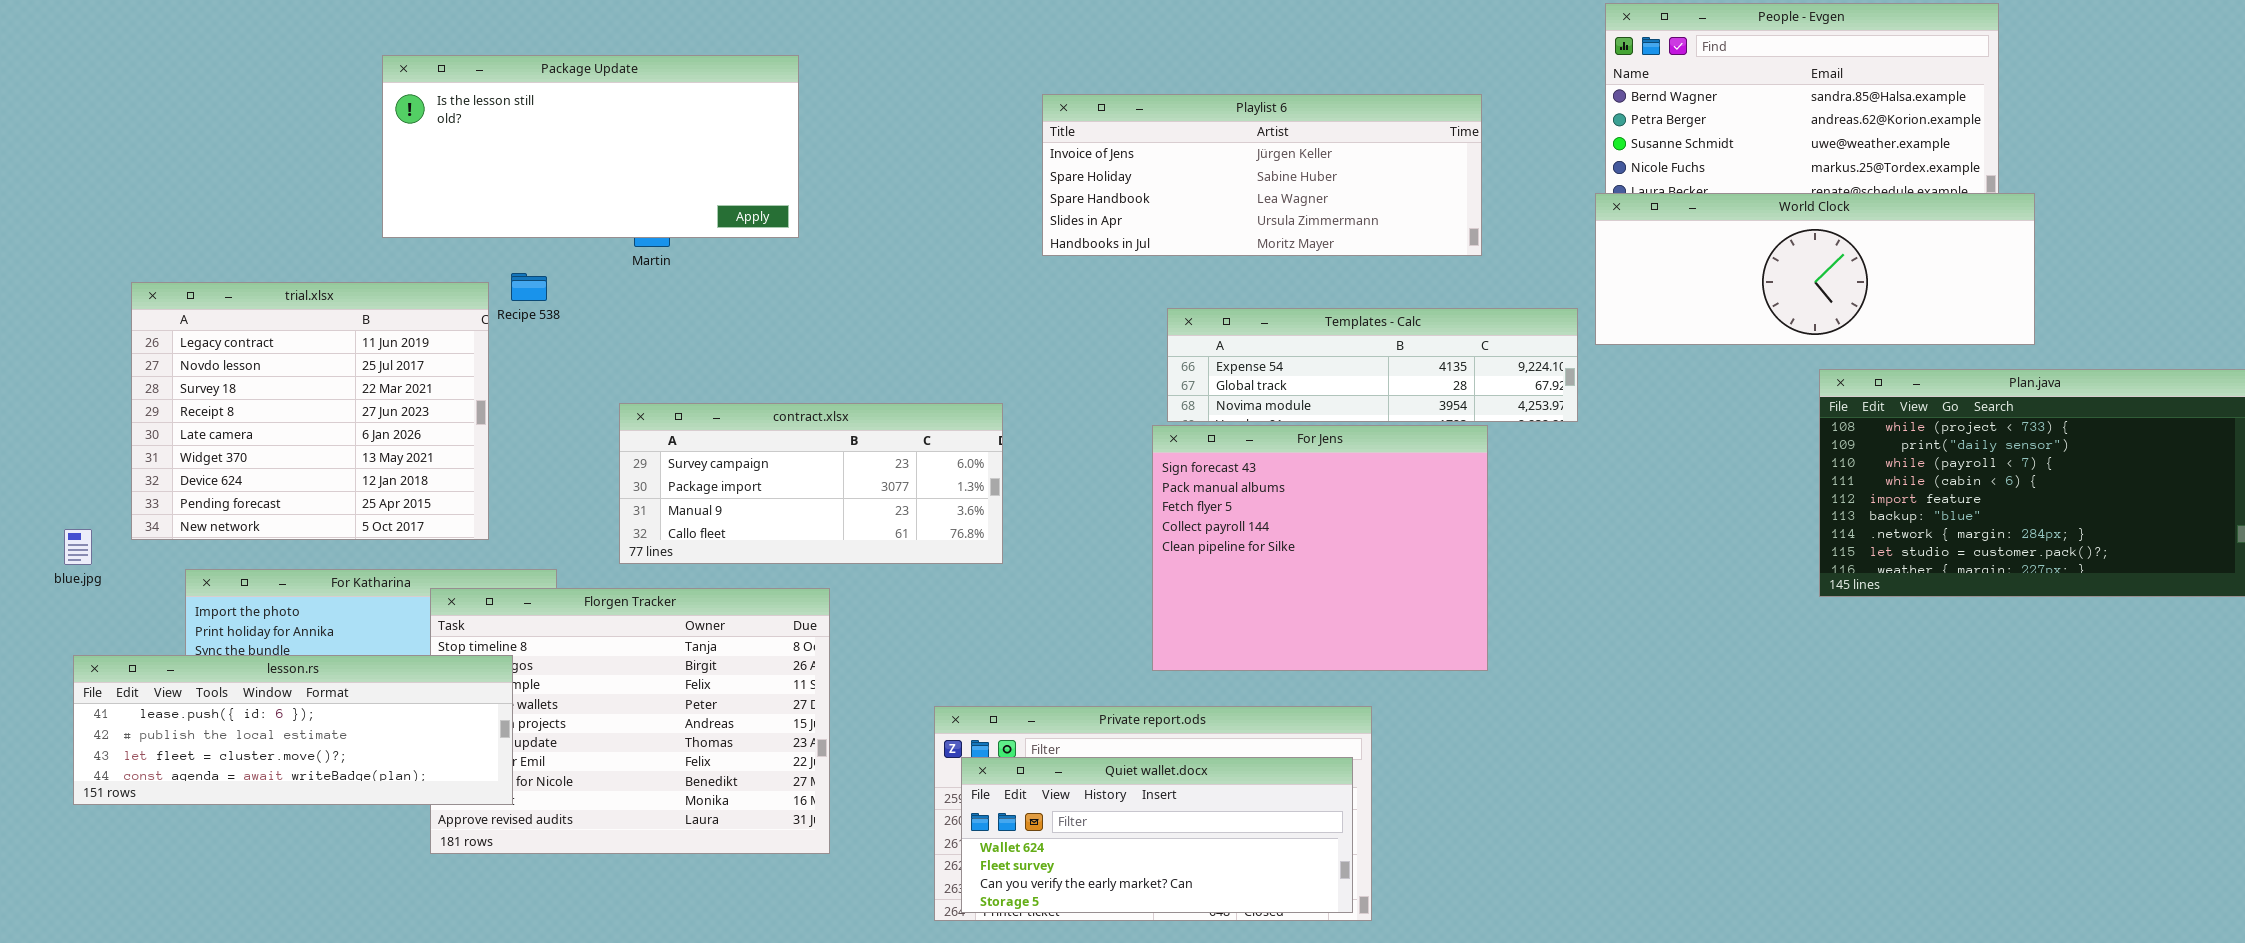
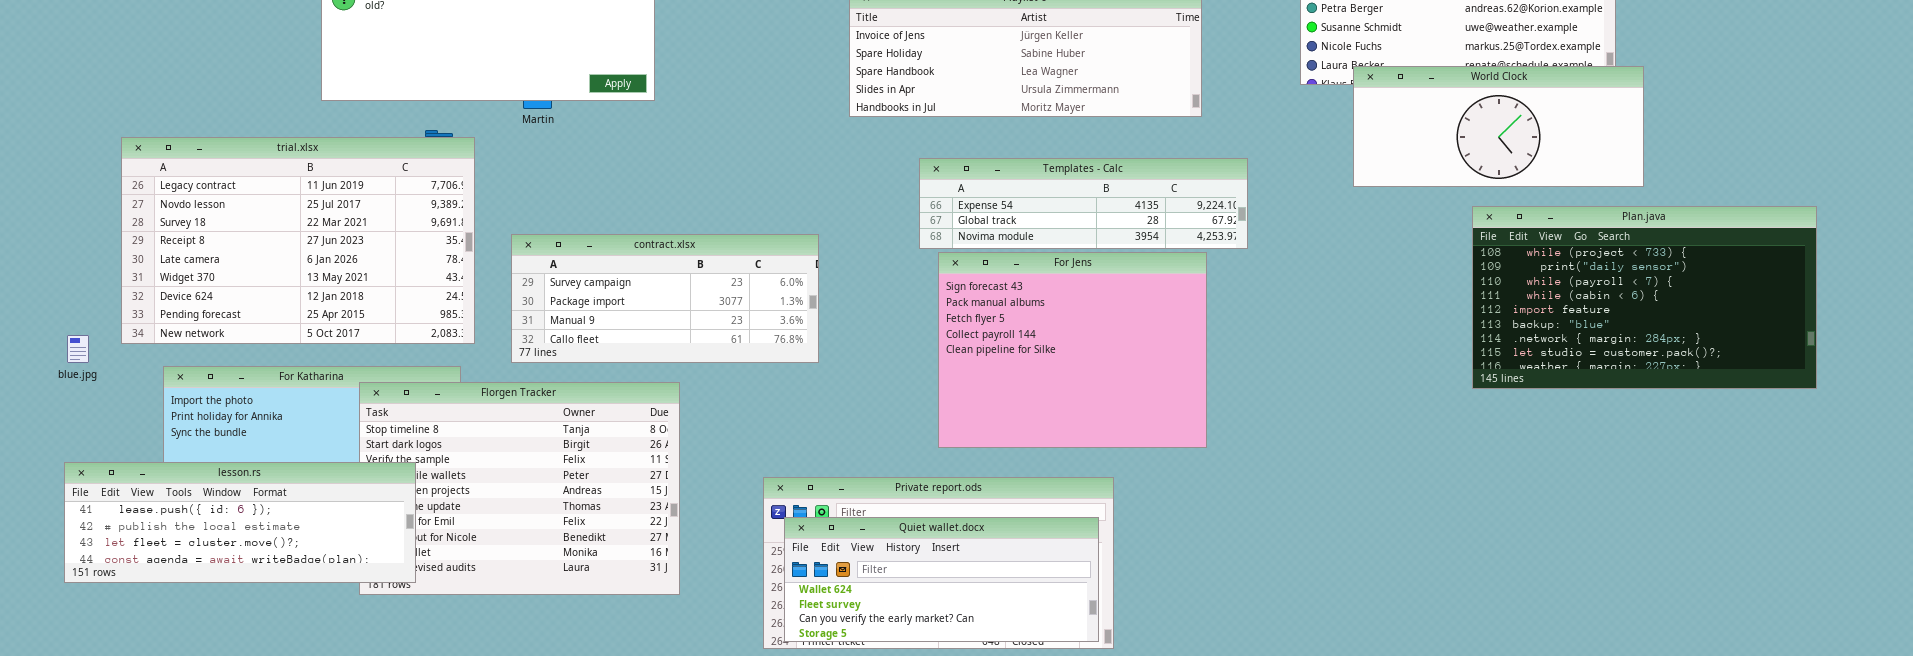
World Clock: [1595,193,2035,345] -> [1353,66,1644,187], resized
trial.xlsx: [131,282,489,540] -> [121,137,475,344], resized
Templates - Calc: [1167,308,1578,422] -> [919,158,1248,249], moved
lesson.rs: [73,655,513,805] -> [64,462,416,583], moved

